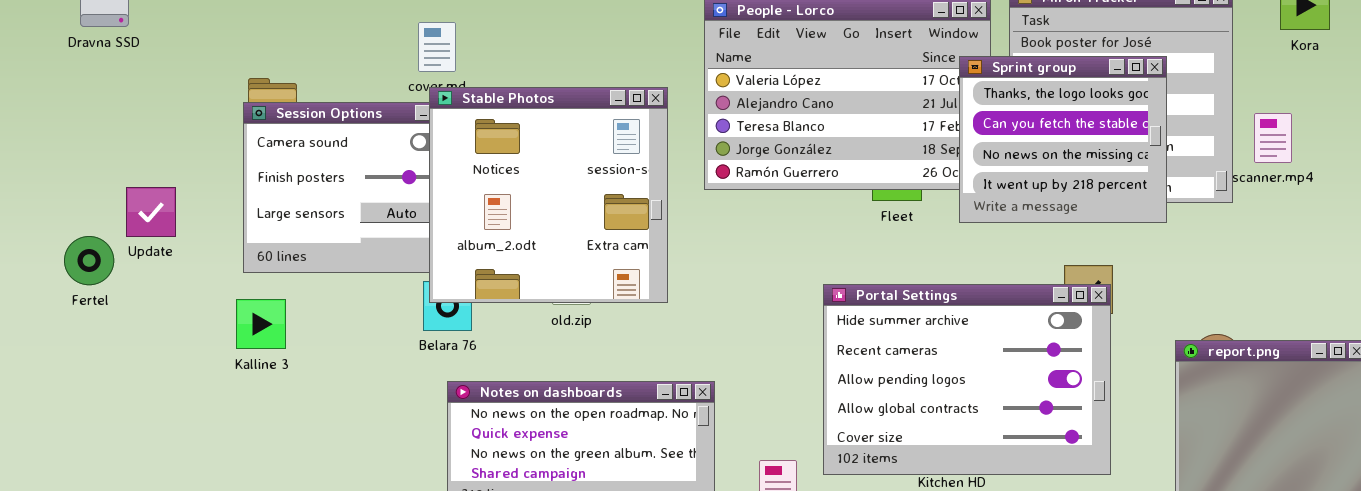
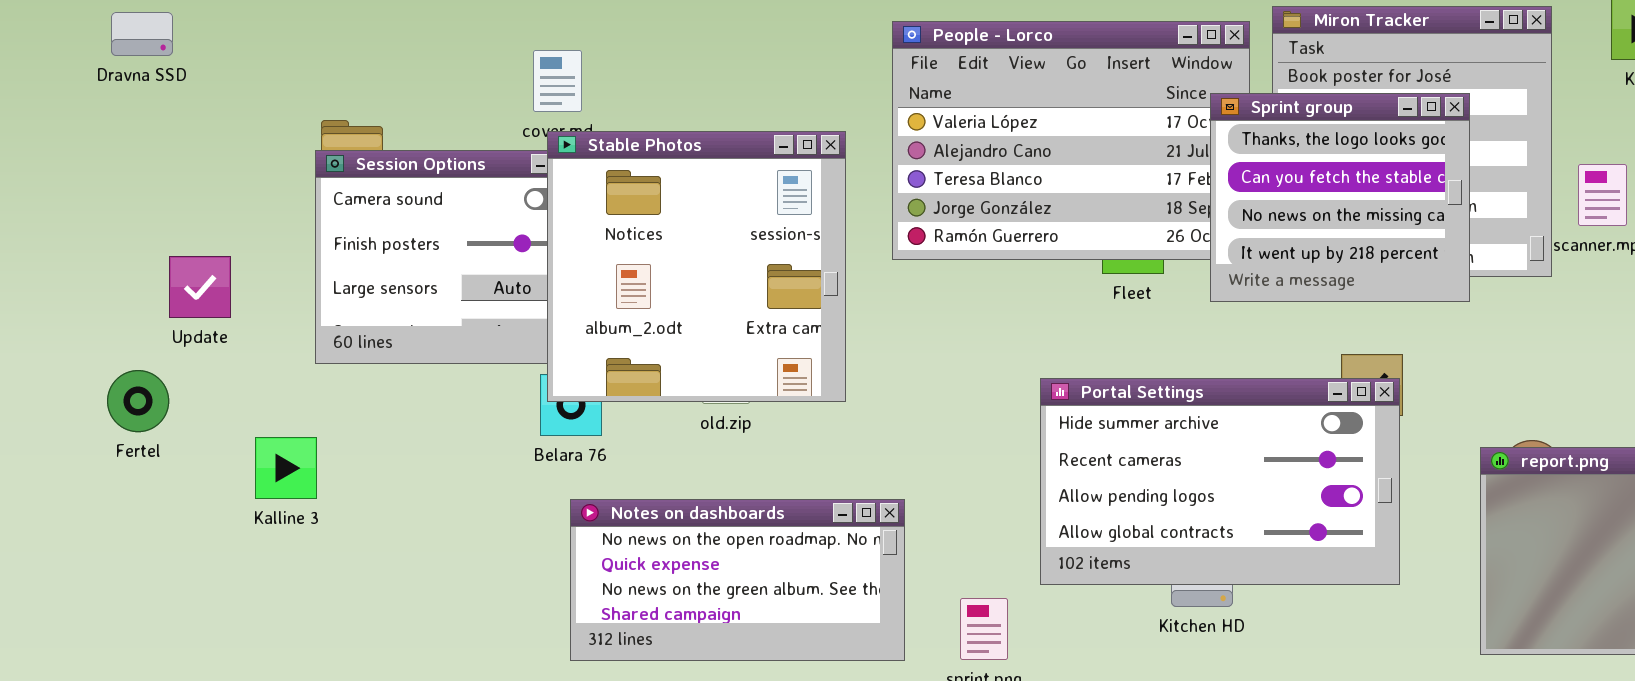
Fertel: [64,236,114,285] -> [107,370,169,432], moved
Portal Settings: [823,284,1111,475] -> [1040,378,1400,585], resized
Kalline 3: [236,299,286,349] -> [255,437,317,499], moved

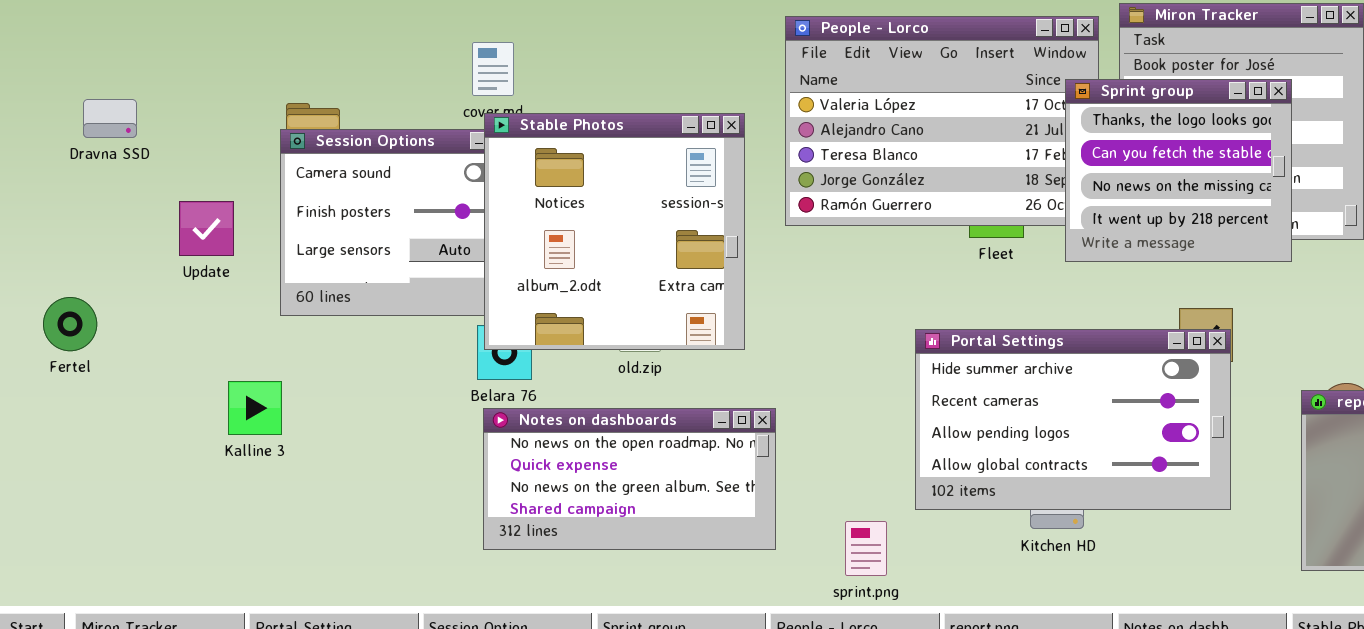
Dravna SSD: [111,12,173,56] -> [83,99,137,138], moved
Update: [169,256,231,318] -> [179,201,234,256], moved
Fertel: [107,370,169,432] -> [43,297,97,351], moved
Notes on dashboards: [570,499,905,661] -> [483,408,776,550], moved

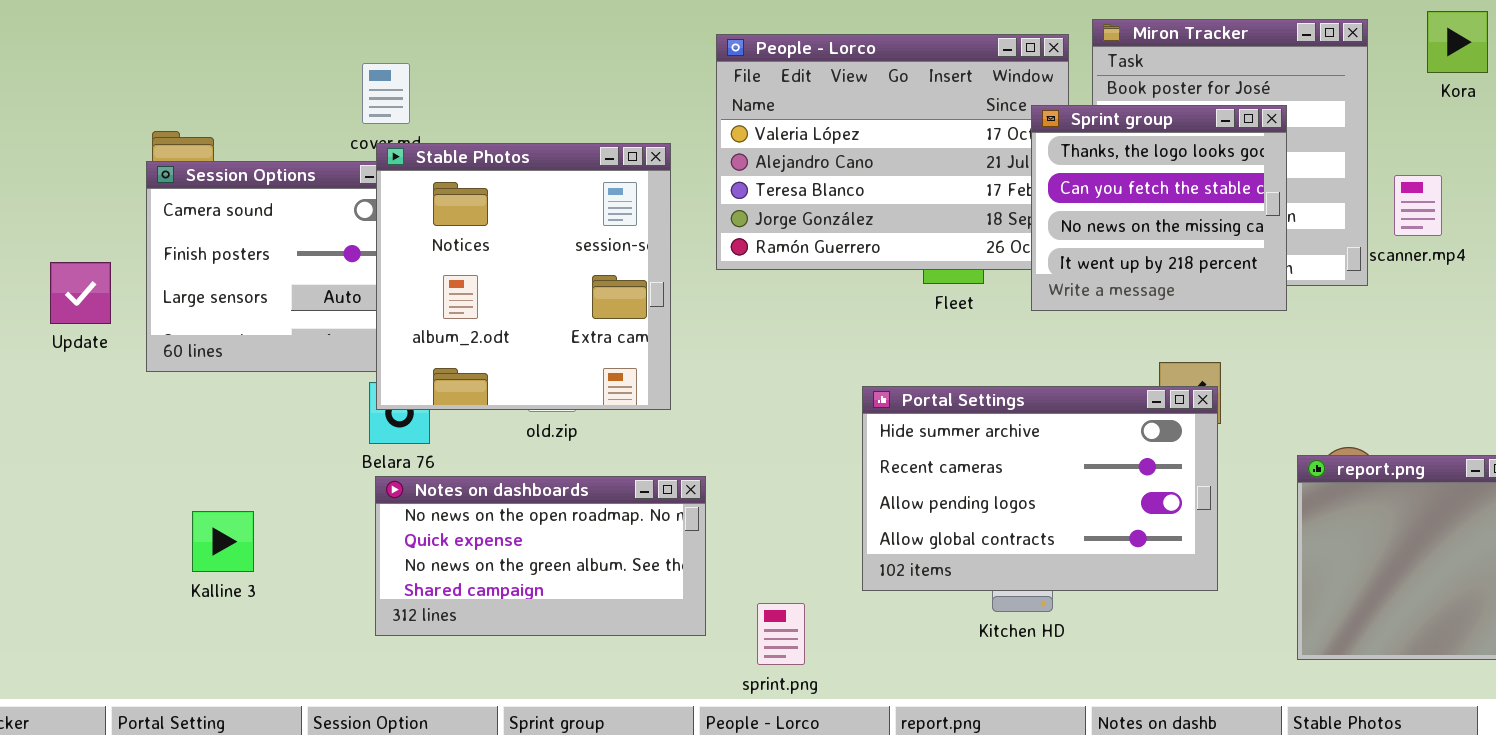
Update: [179,201,234,256] -> [50,262,111,324], moved
Kalline 3: [228,381,282,435] -> [192,511,254,572], moved
sprint.png: [845,521,887,576] -> [757,603,805,665], moved

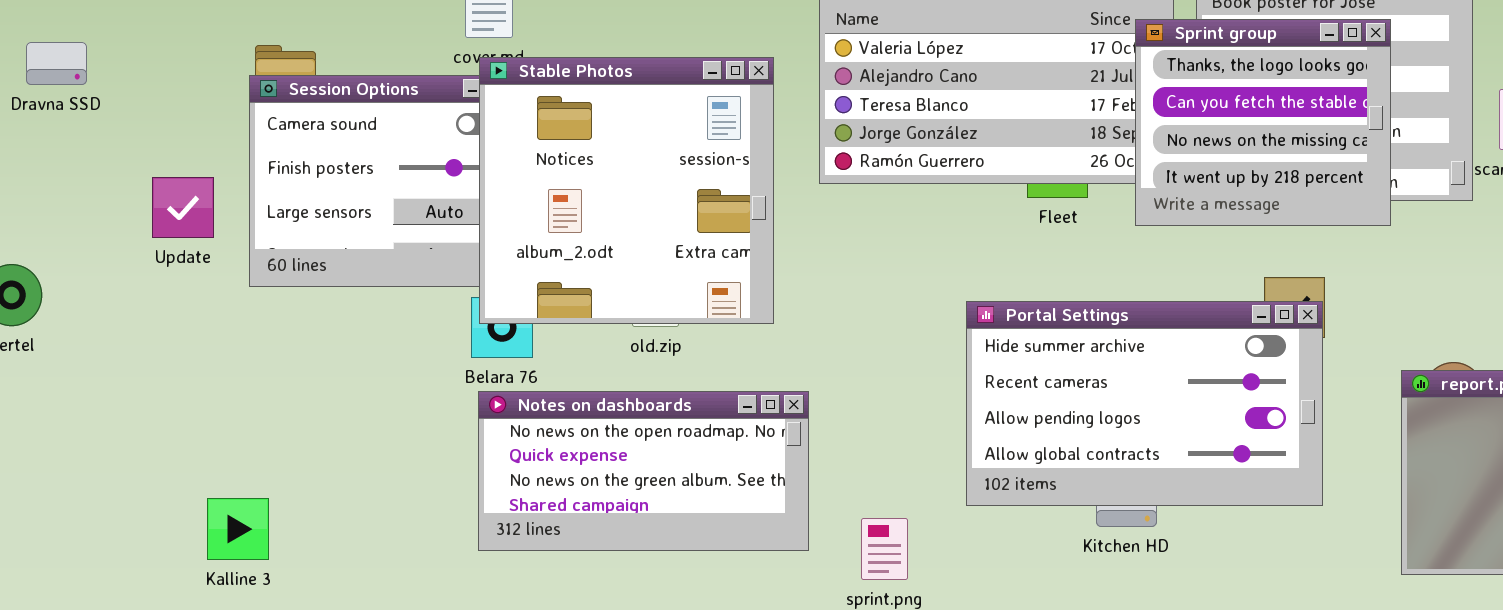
Kalline 3: [192,511,254,572] -> [207,498,269,560], moved

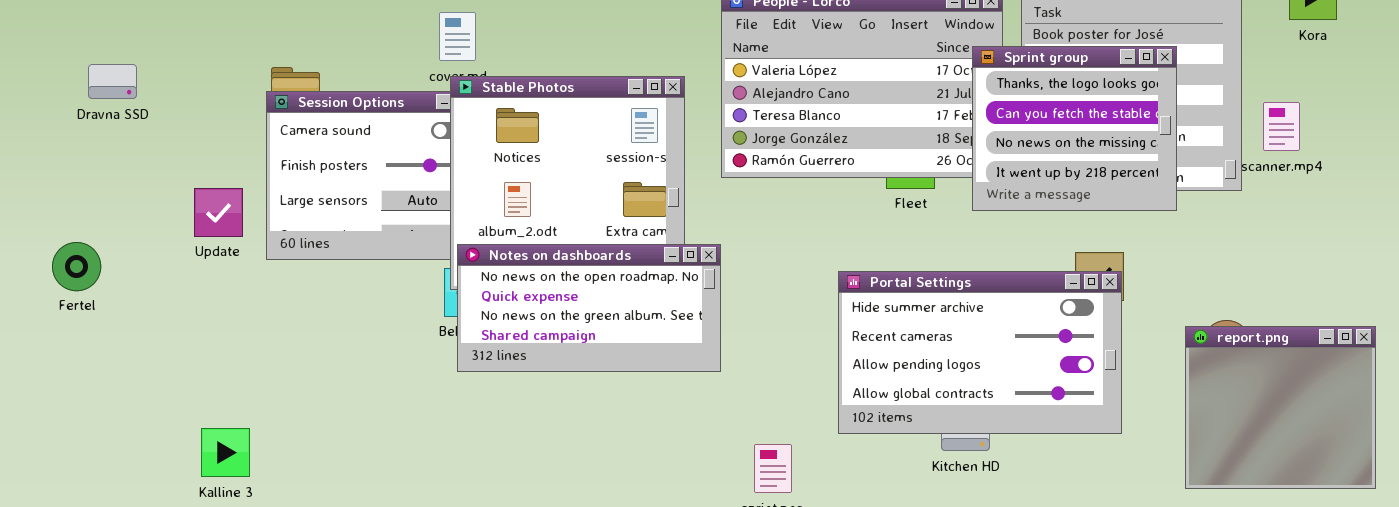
Update: [152,177,214,238] -> [194,188,243,237], moved
Notes on dashboards: [478,391,809,551] -> [457,244,721,372], moved
Kalline 3: [207,498,269,560] -> [201,428,250,477], moved

